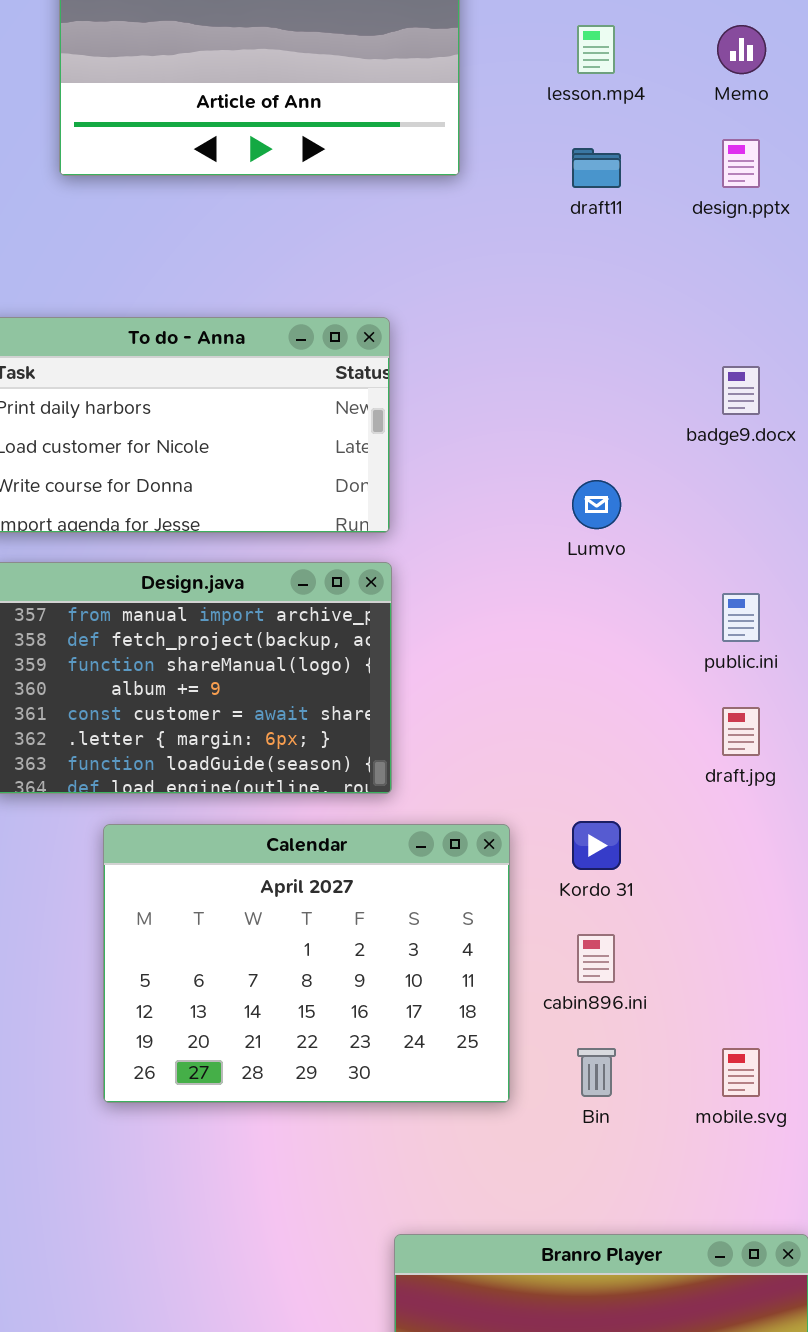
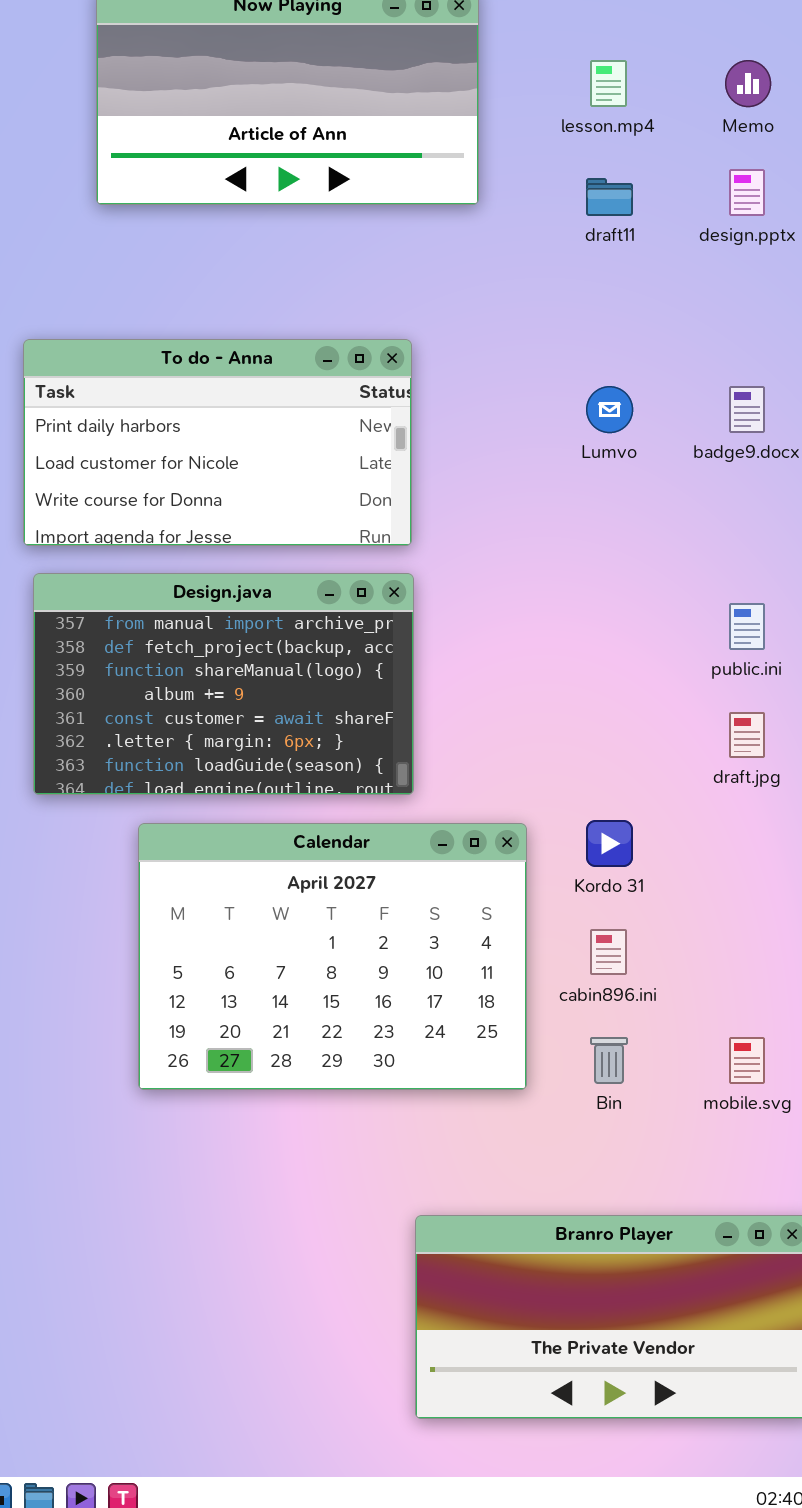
Lumvo: [572,480,621,529] -> [586,386,633,433], moved

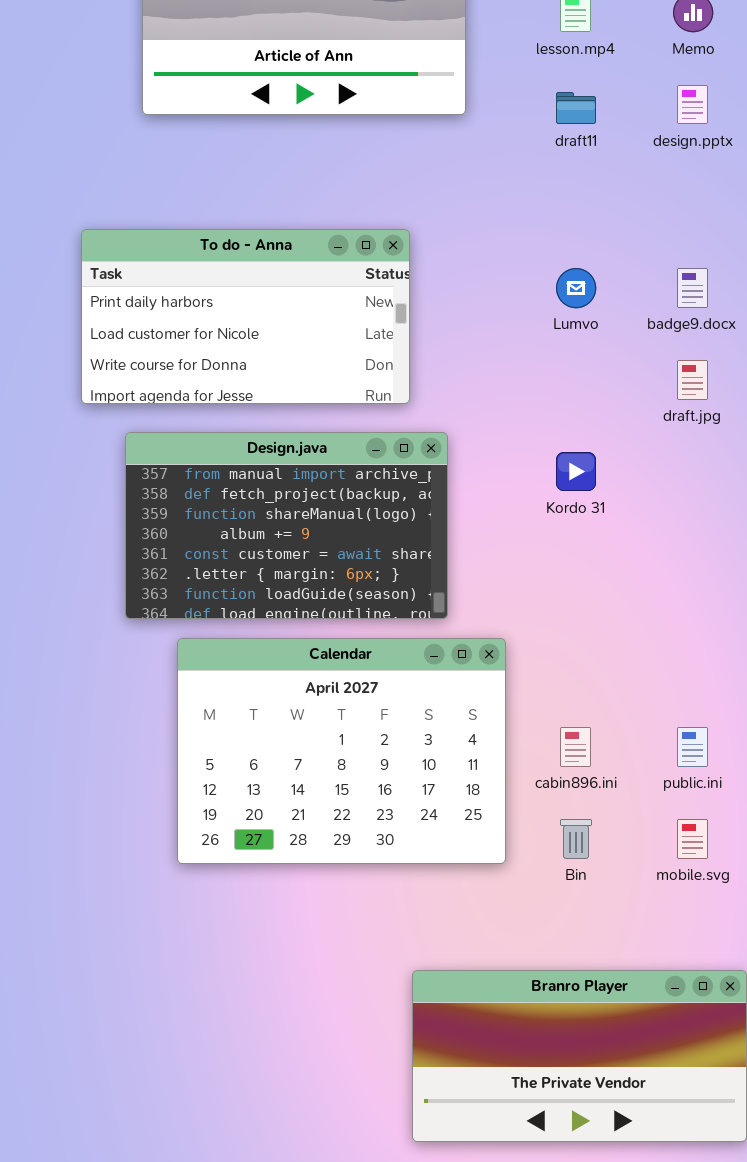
Design.java: [33,573,414,795] -> [125,432,448,619], moved
public.ini: [729,603,765,650] -> [677,727,708,767], moved
draft.jpg: [729,712,765,758] -> [677,360,708,400], moved
Kordo 31: [586,820,633,867] -> [556,452,596,491], moved

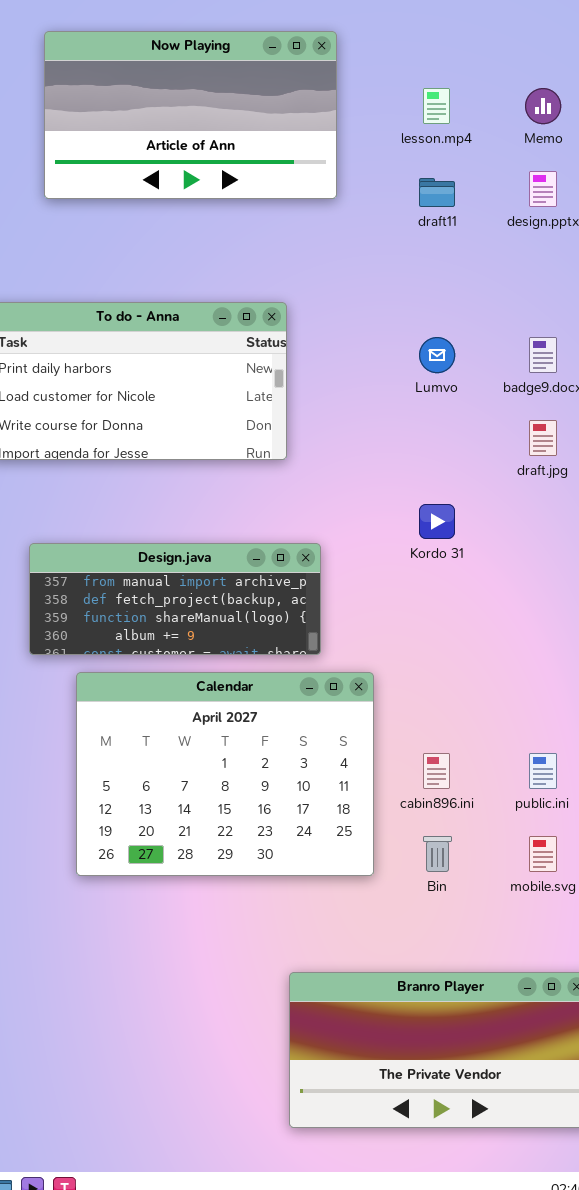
Design.java: [125,432,448,619] -> [29,543,321,655], resized

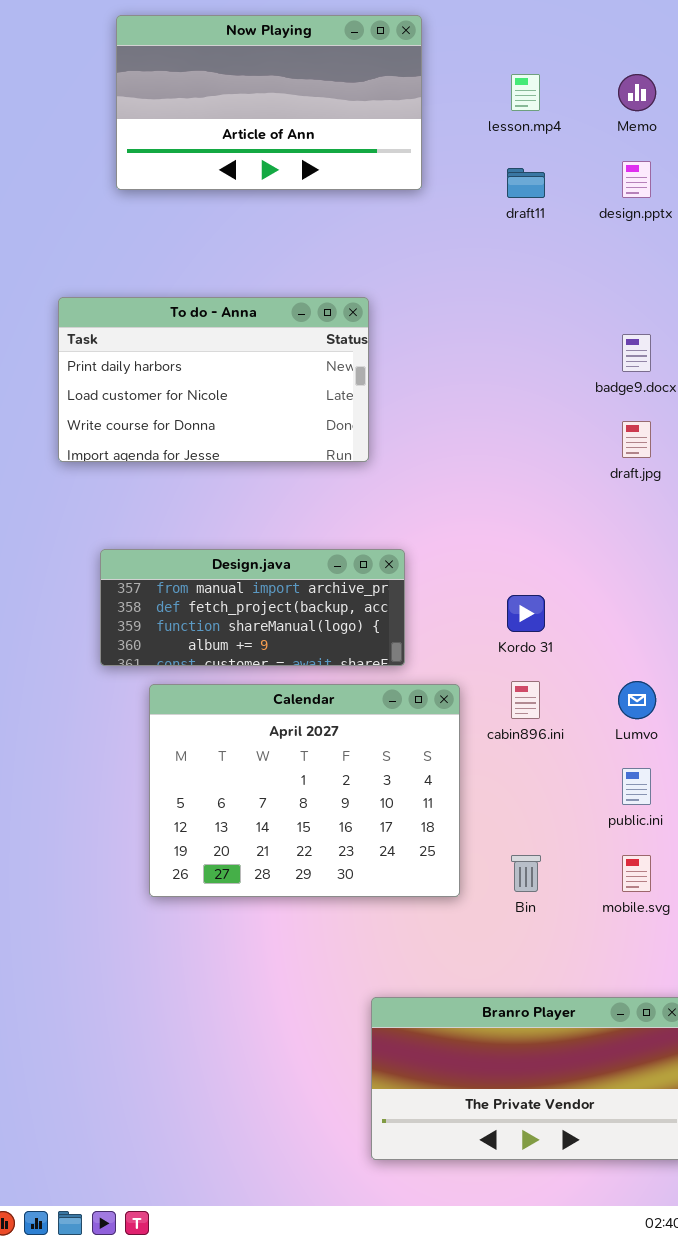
Lumvo: [419,337,455,373] -> [618,681,656,719], moved
Kordo 31: [419,504,455,539] -> [507,595,545,632], moved
cabin896.ini: [423,753,450,789] -> [511,681,540,719], moved

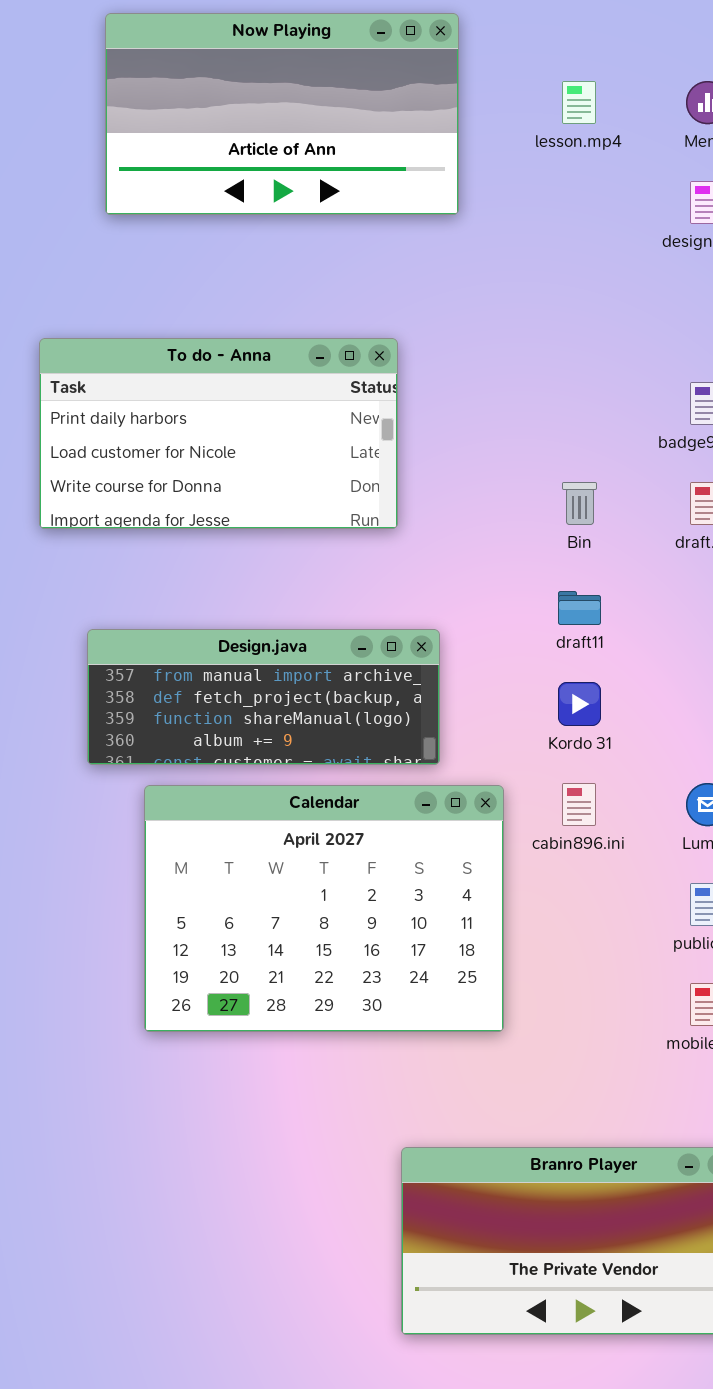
draft11: [507,168,545,198] -> [558,591,601,625], moved
Bin: [511,855,541,892] -> [562,482,597,525], moved

